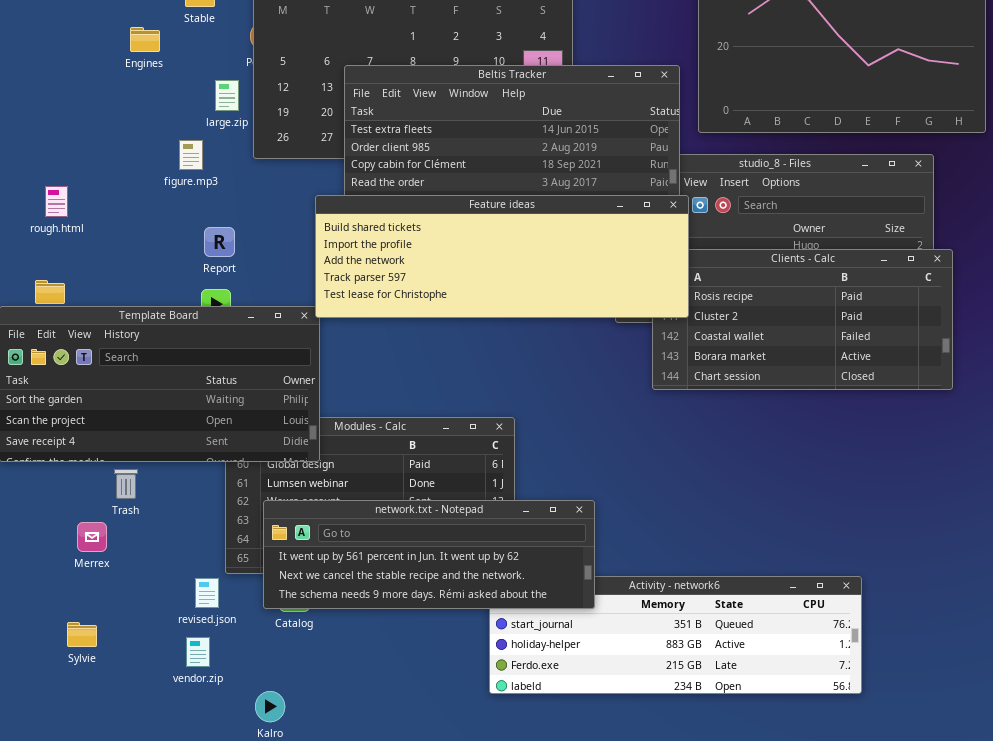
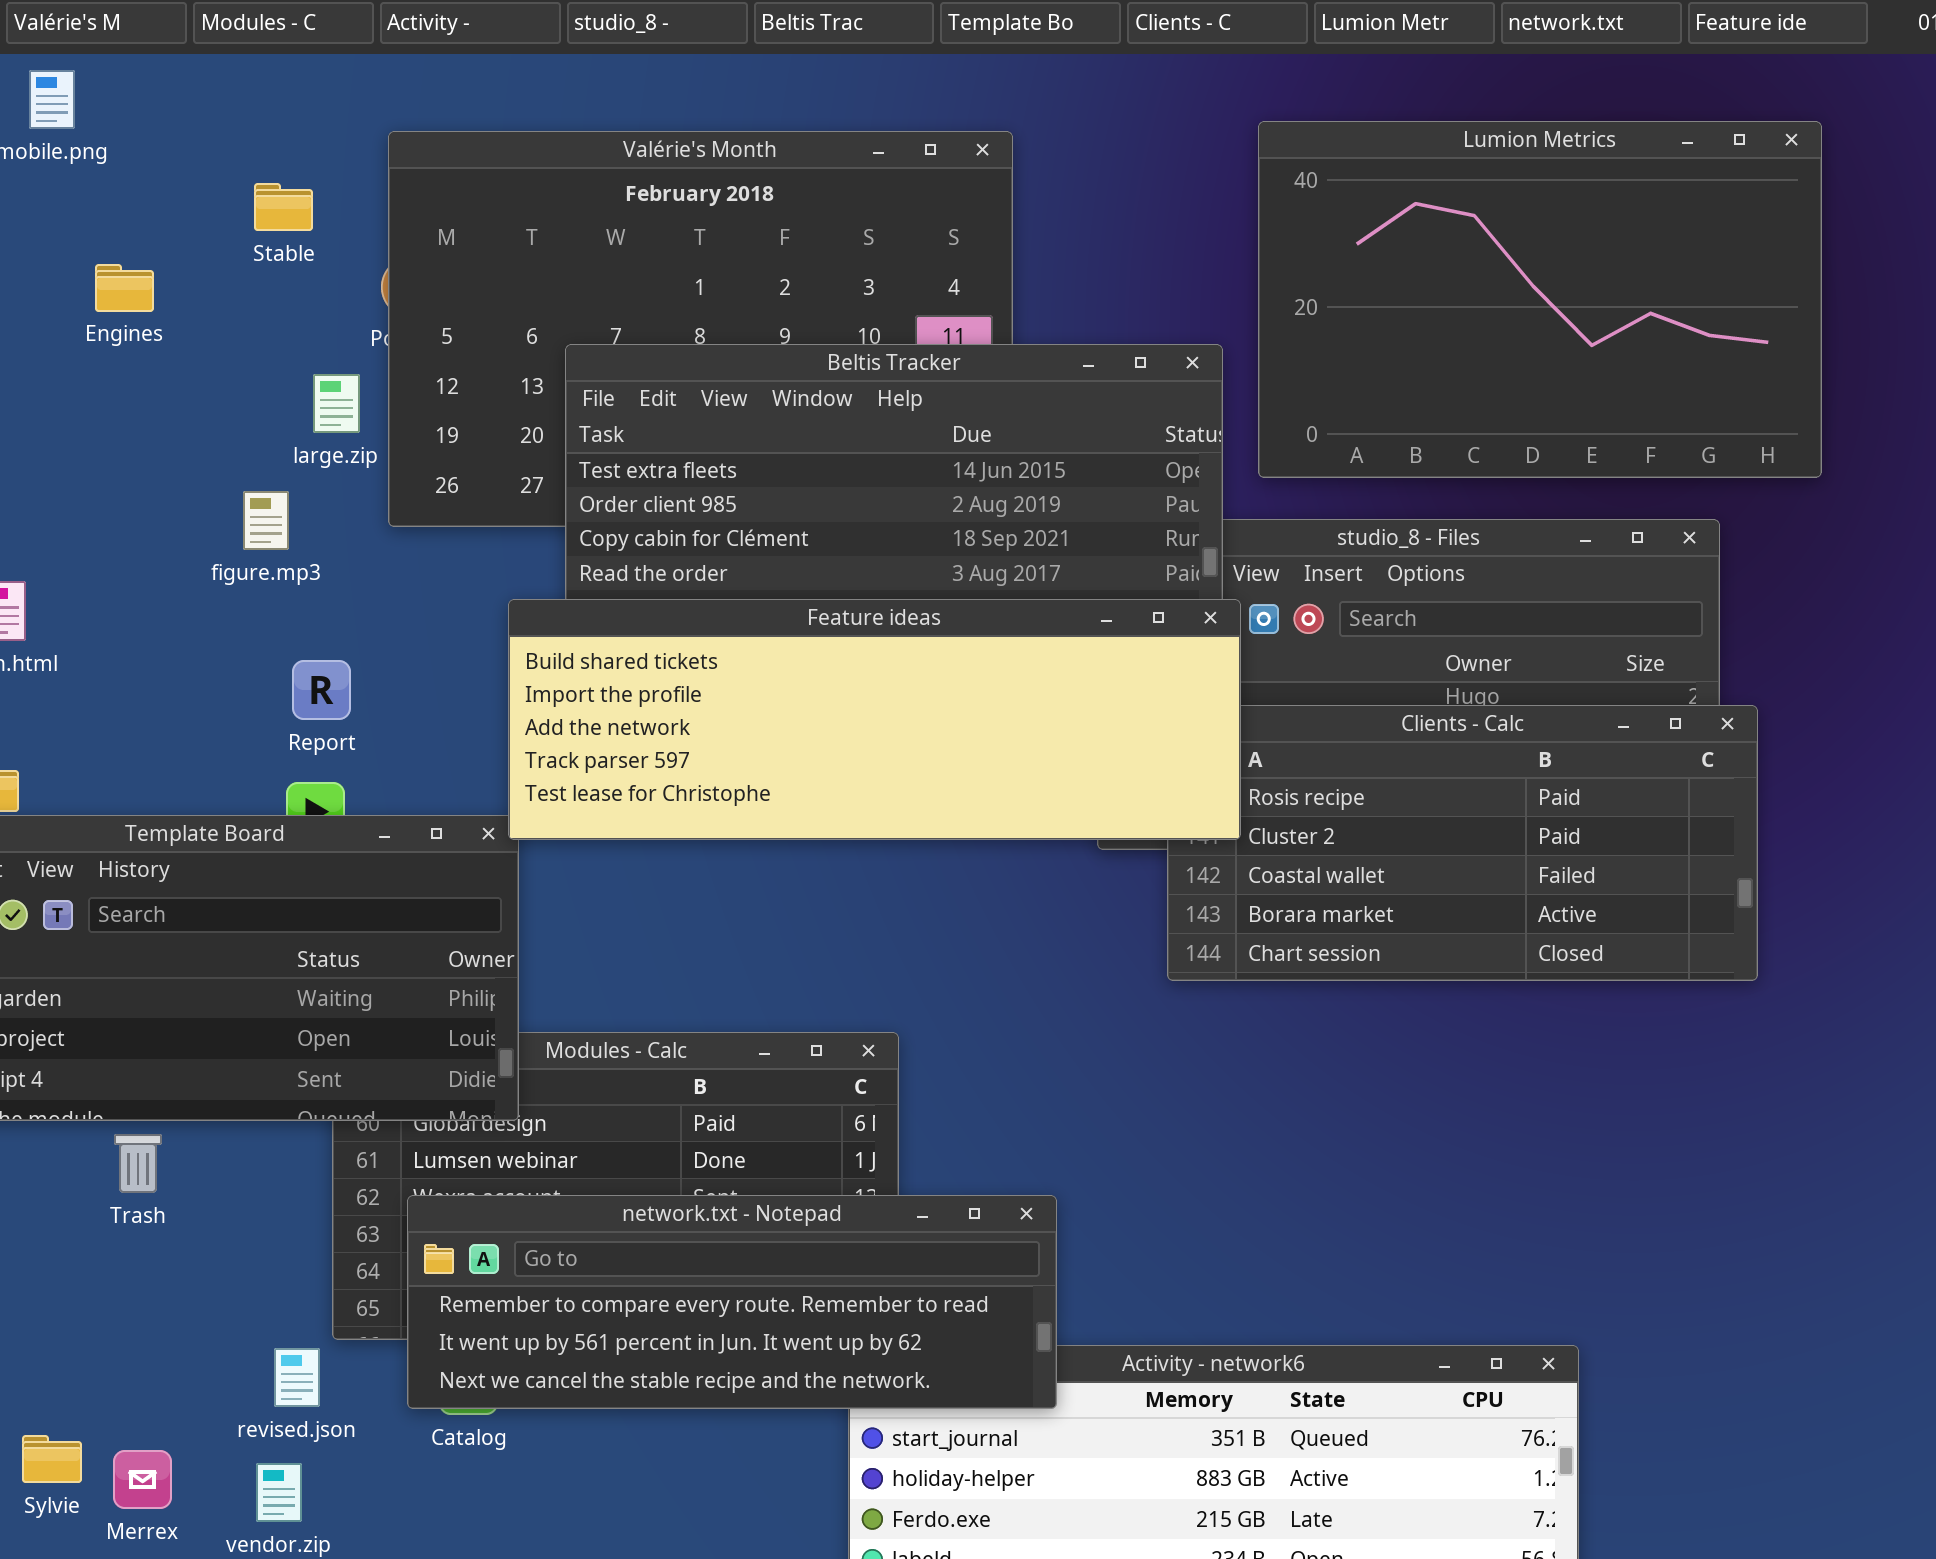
Engines: [130,27,160,52] -> [95,264,154,312], moved
network.txt - Notepad: [263,500,595,609] -> [407,1195,1057,1409], scrolled up 1 row
Merrex: [77,522,107,552] -> [113,1450,172,1509], moved

